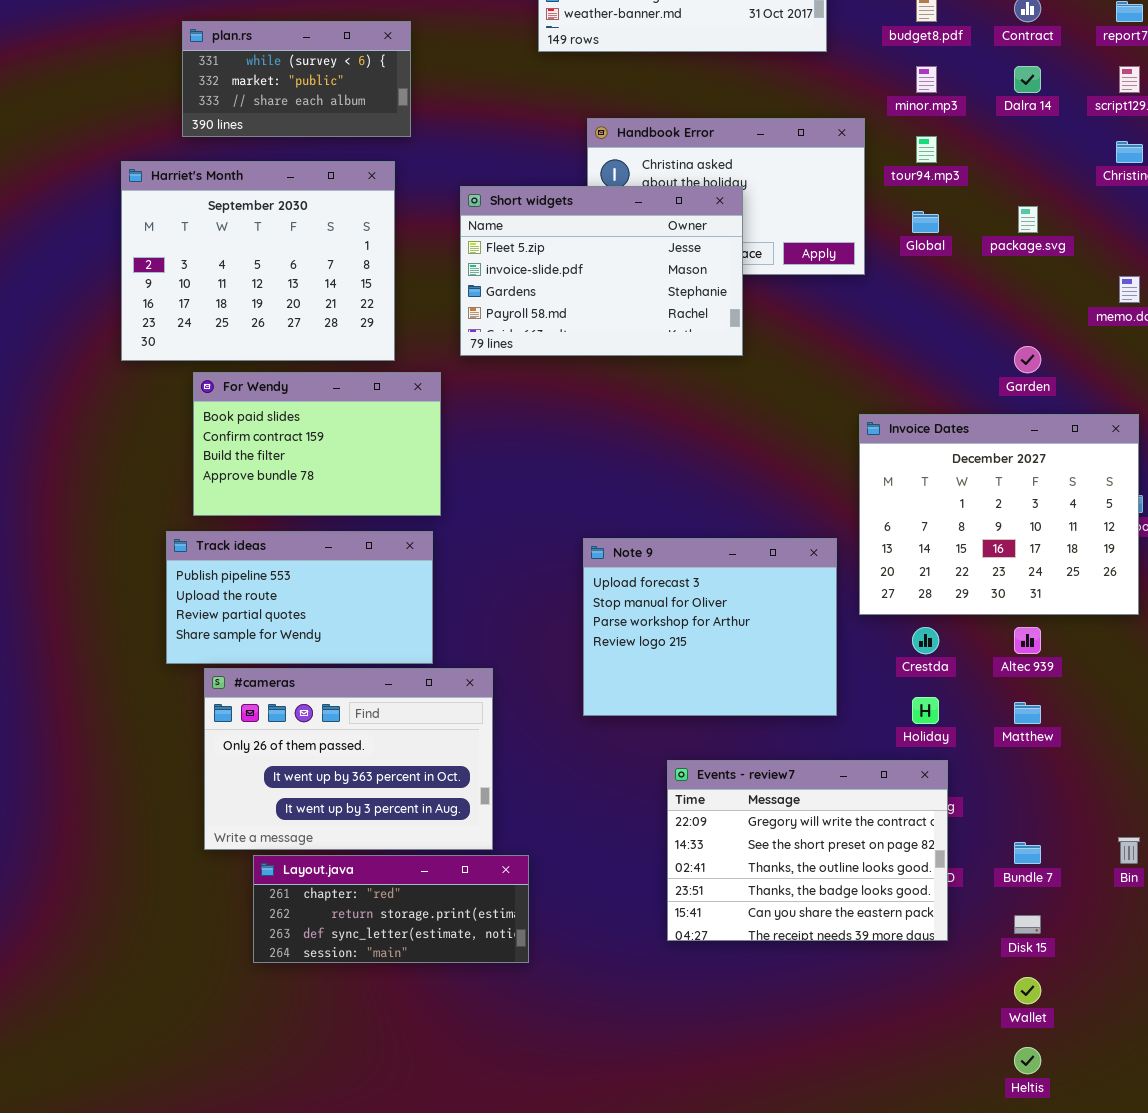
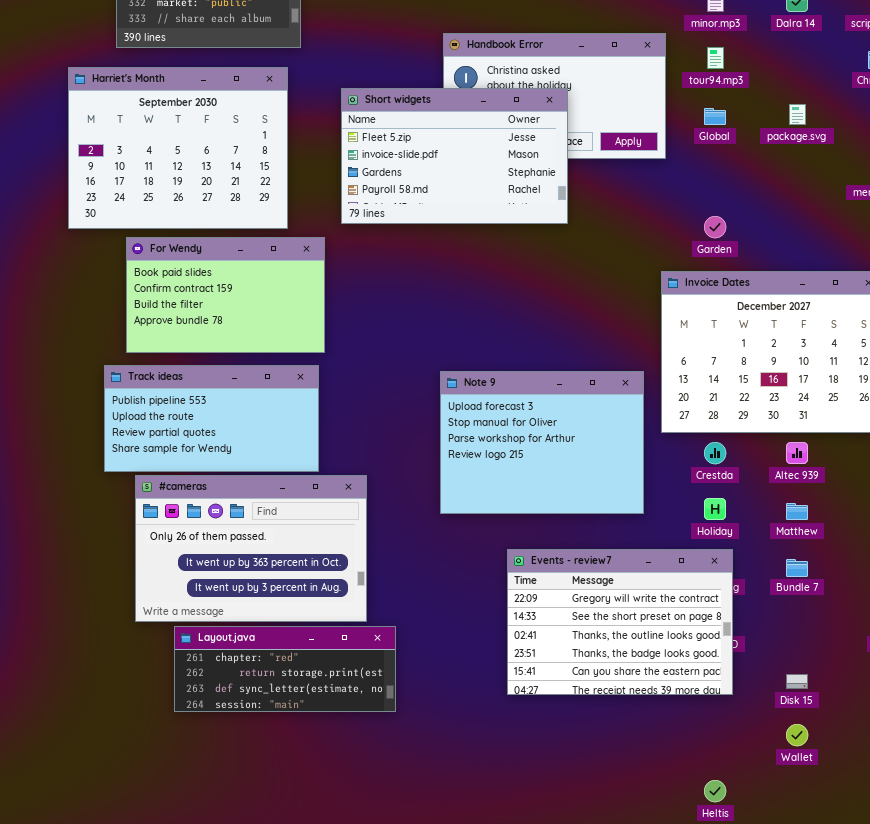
Garden: [1014,346,1041,373] -> [704,216,726,238], moved
Bundle 7: [1014,842,1041,864] -> [786,559,808,577], moved
Heltis: [1014,1047,1041,1074] -> [704,780,726,802], moved

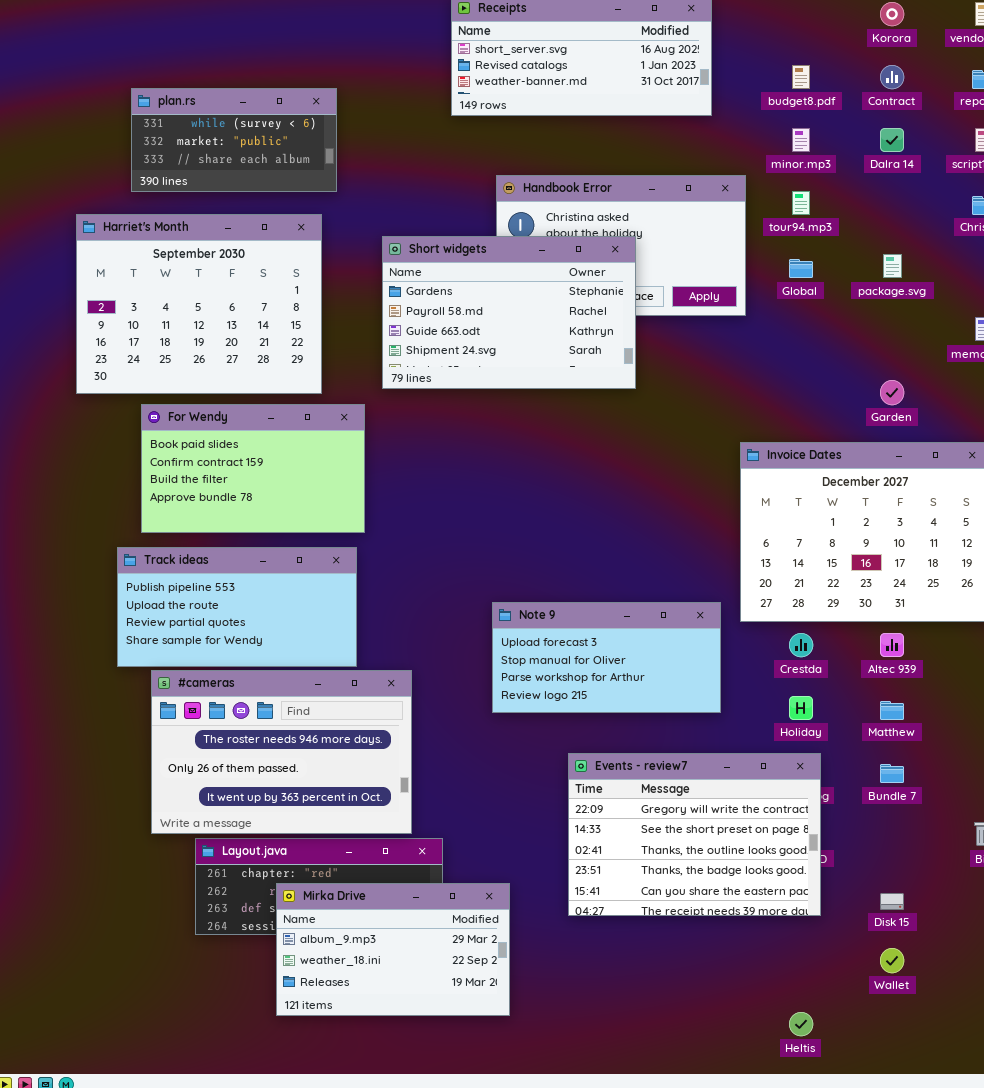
Short widgets: [341,88,568,224] -> [382,236,636,389], scrolled down 2 rows
Garden: [704,216,726,238] -> [880,380,904,405], moved
Note 9: [440,371,644,514] -> [492,602,721,713], resized
#cameras: [135,475,367,622] -> [151,670,412,834], scrolled up 1 row
Mirka Drive: none -> [276,883,510,1016], opened

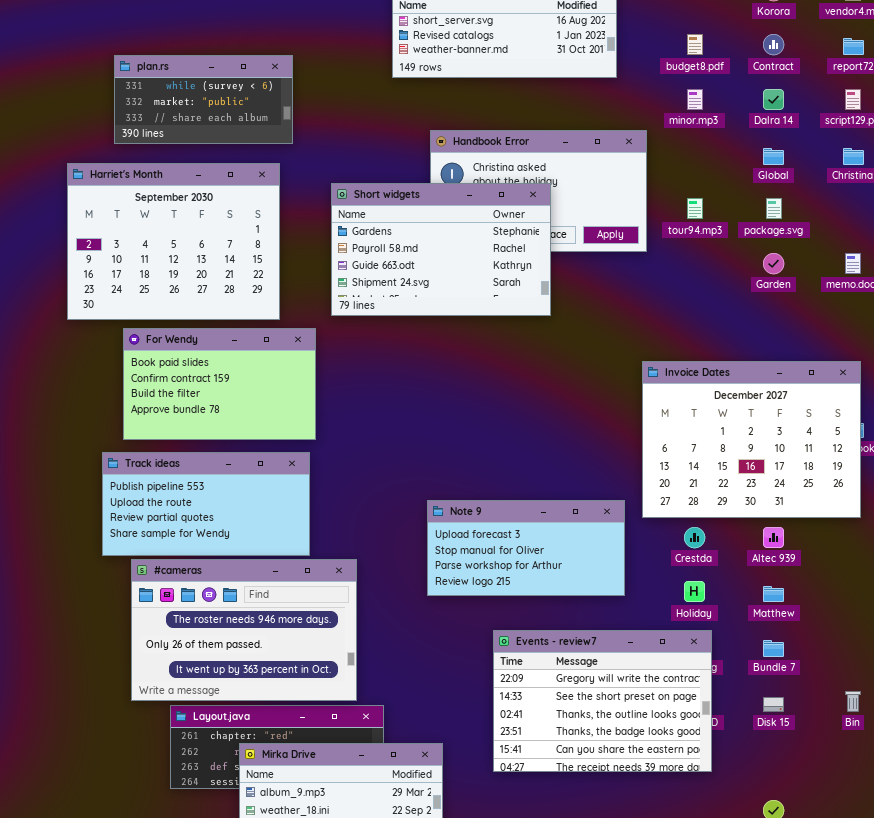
tour94.mp3: [792,191,810,215] -> [687,198,703,219], moved
Global: [789,259,813,278] -> [763,148,784,165], moved
Garden: [880,380,904,405] -> [763,253,784,274], moved
Disk 15: [880,893,904,910] -> [763,697,784,712], moved

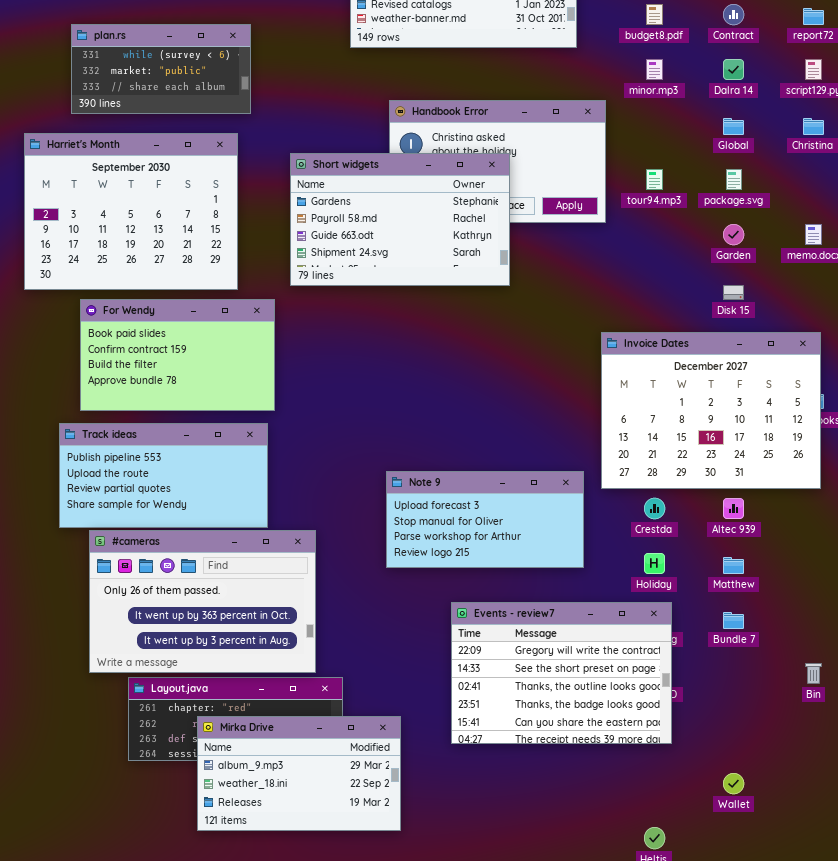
#cameras: [131,559,357,701] -> [89,530,316,673], scrolled down 1 row
Disk 15: [763,697,784,712] -> [723,285,744,300], moved

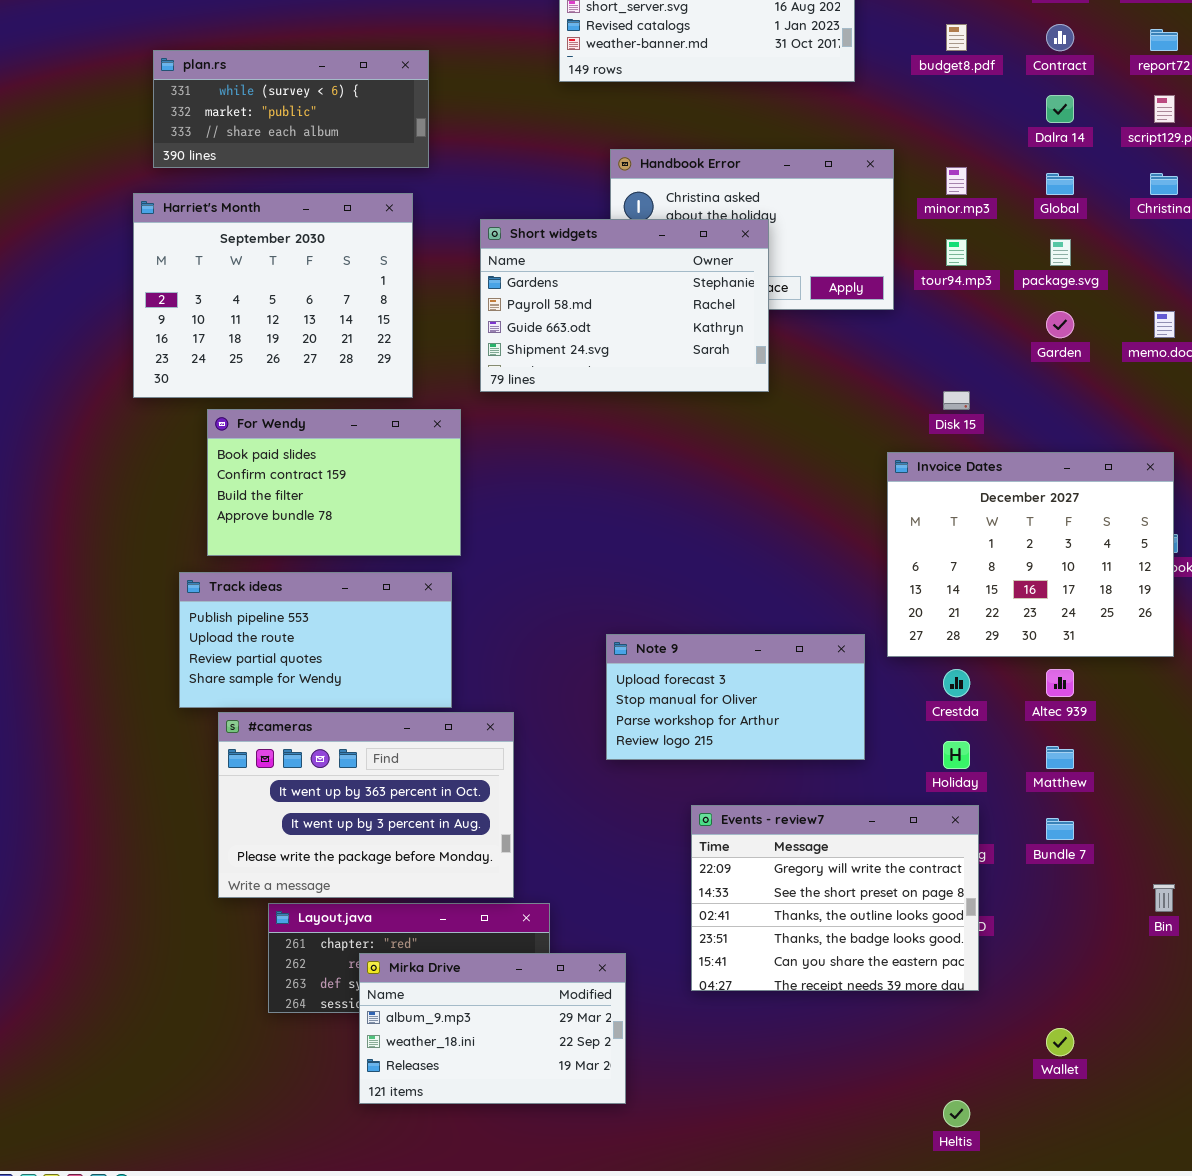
plan.rs: [71,24,251,114] -> [153,50,429,168], resized
minor.mp3: [646,59,663,80] -> [946,167,967,195], moved
Disk 15: [723,285,744,300] -> [943,391,970,410], moved
#cameras: [89,530,316,673] -> [218,712,514,898], scrolled down 1 row

